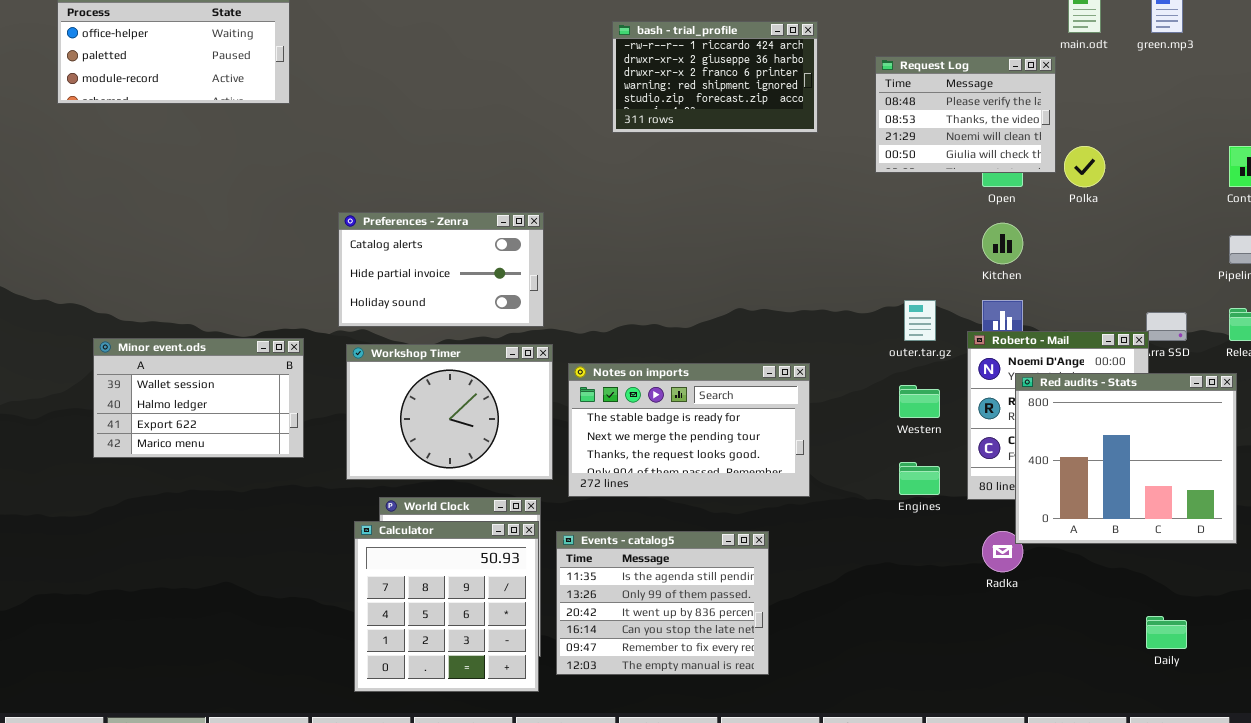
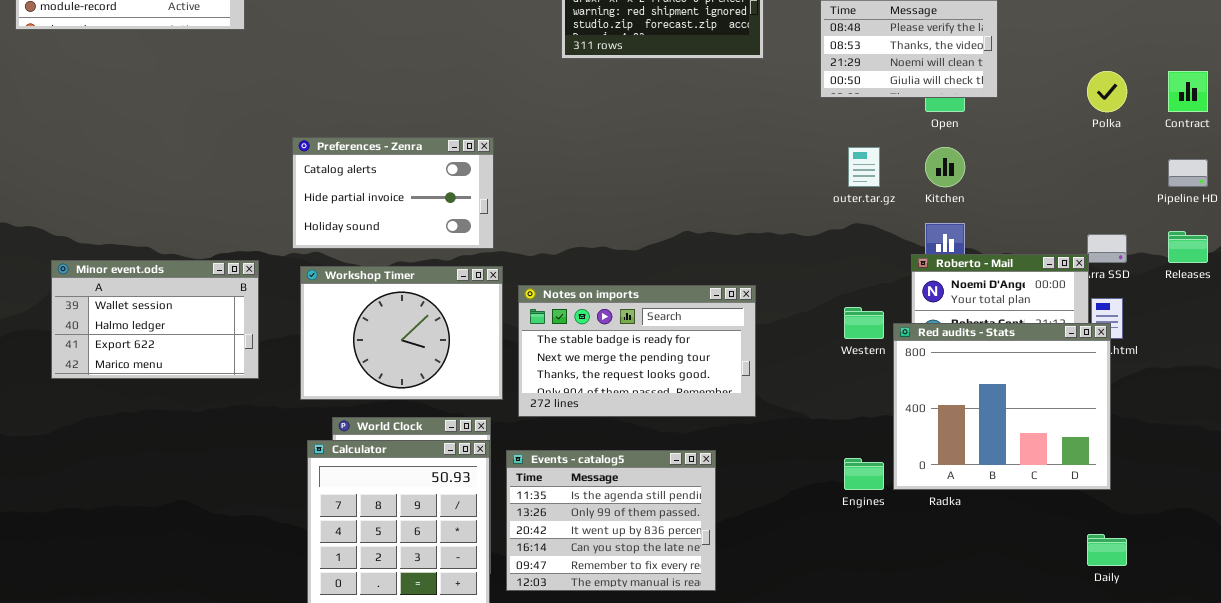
Polka: [1064,146,1105,187] -> [1087,71,1127,112], moved
outer.tar.gz: [904,300,936,341] -> [848,147,880,187], moved
Red audits - Stats: [1015,373,1237,544] -> [893,323,1111,490], moved
Engines: [899,462,940,495] -> [844,458,884,490], moved

